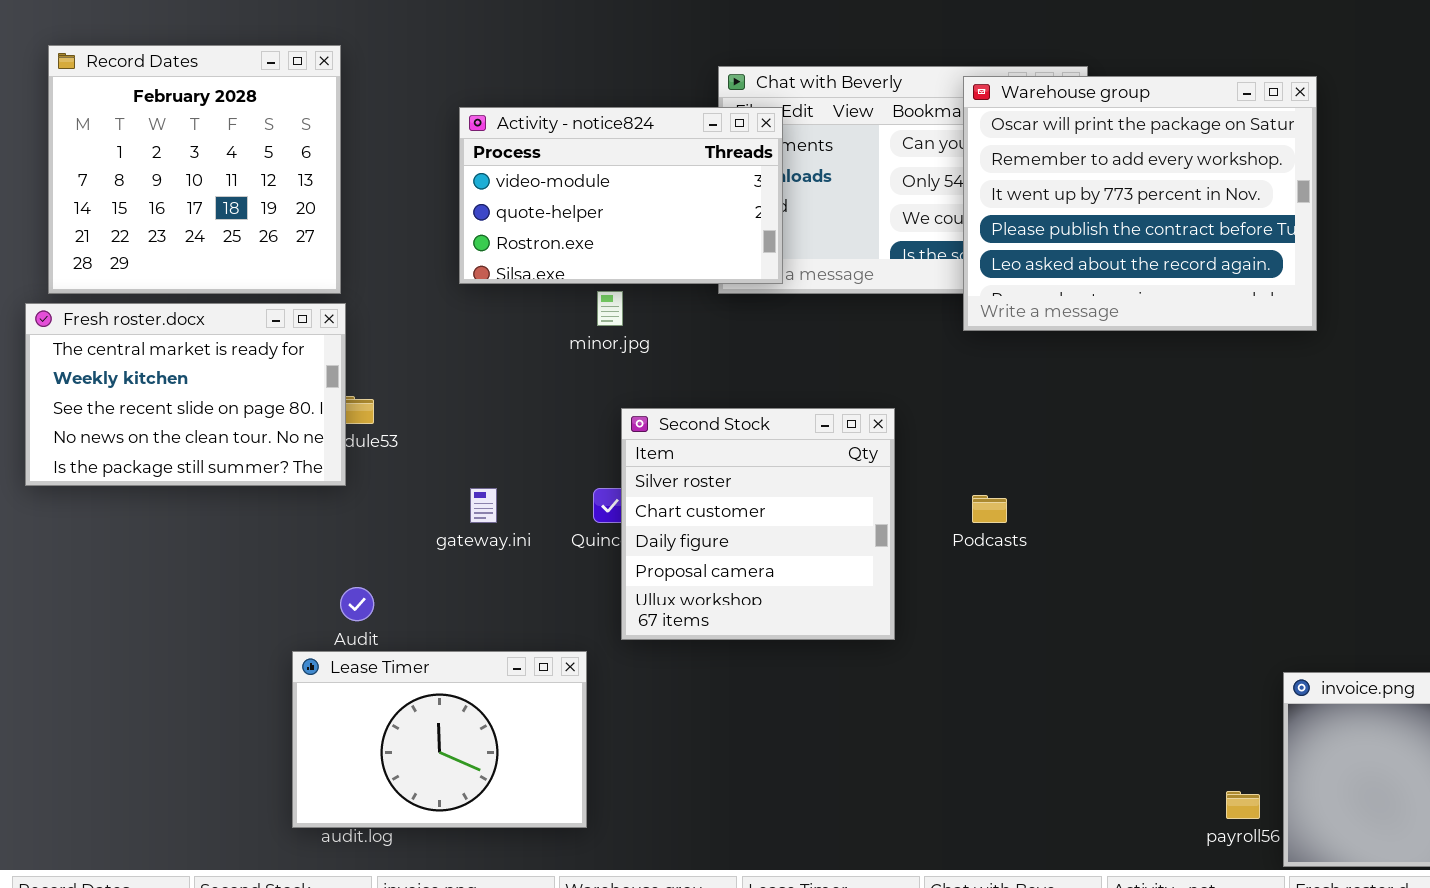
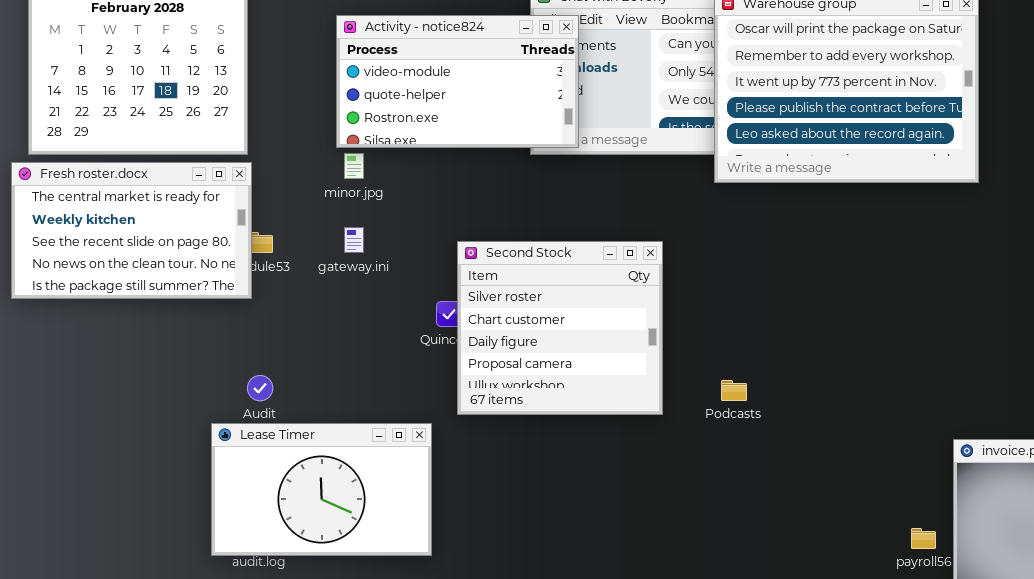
minor.jpg: [597,291,623,326] -> [344,153,364,179], moved
gateway.ini: [470,488,497,523] -> [344,227,364,253], moved
Podcasts: [972,495,1007,523] -> [721,380,747,401], moved

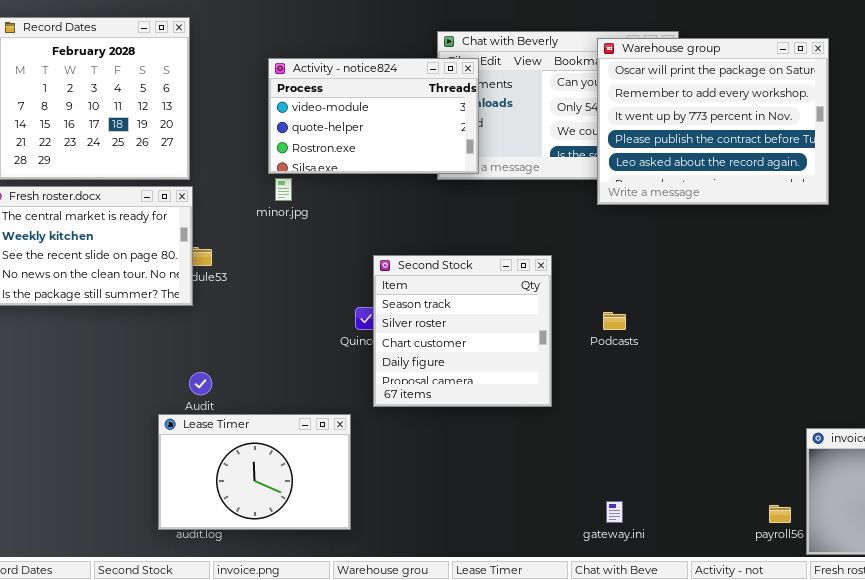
gateway.ini: [344,227,364,253] -> [606,501,623,523], moved
Second Stock: [457,241,663,415] -> [373,255,552,407], scrolled up 1 row
Podcasts: [721,380,747,401] -> [603,312,626,330], moved

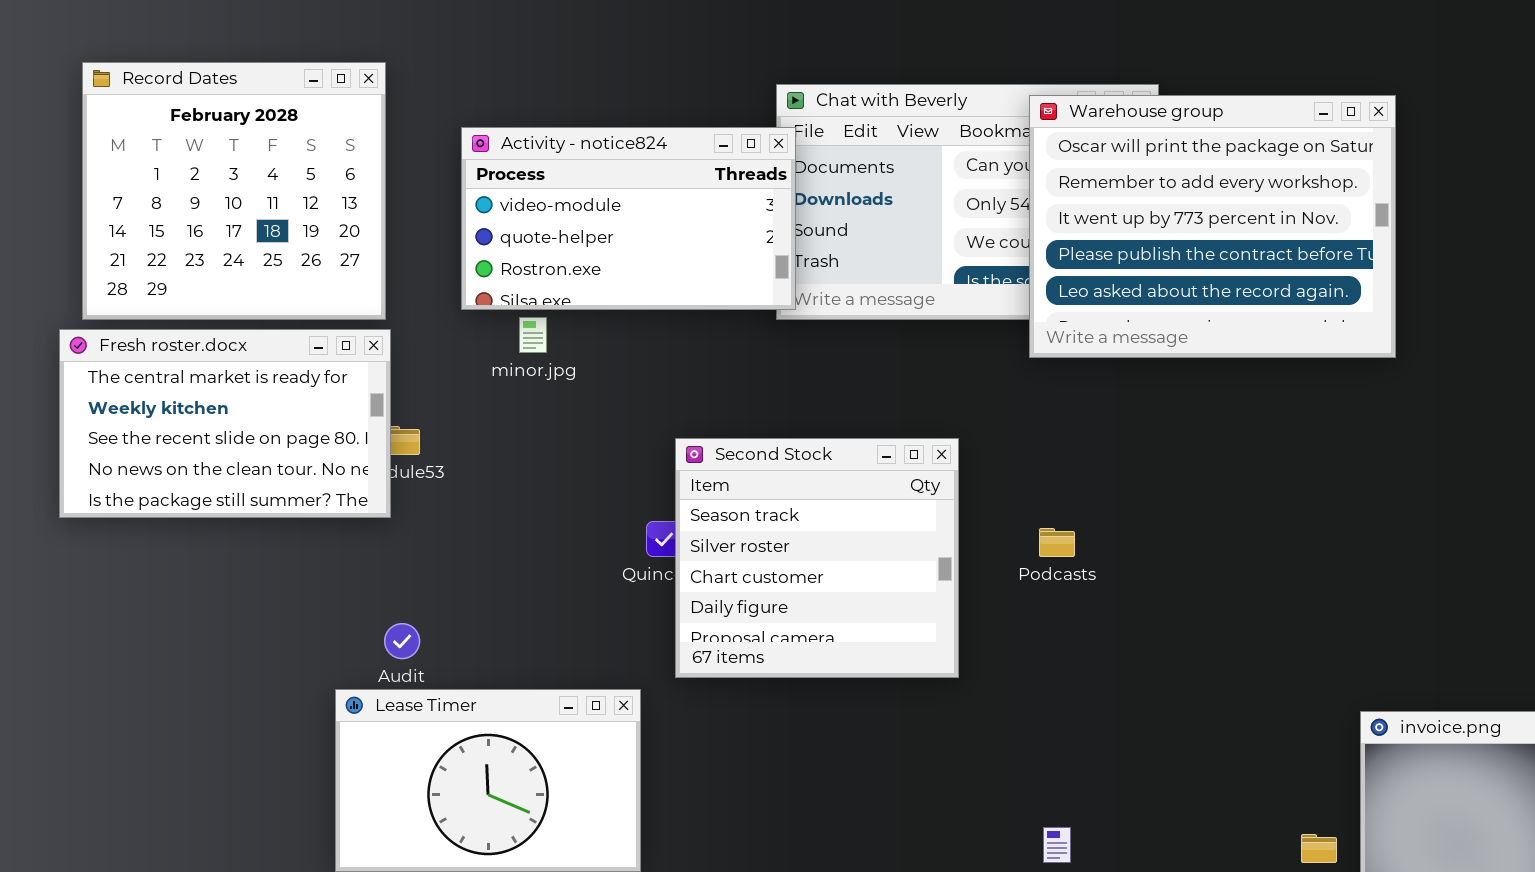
Activity - notice824: [268,58,479,174] -> [461,127,796,310], moved

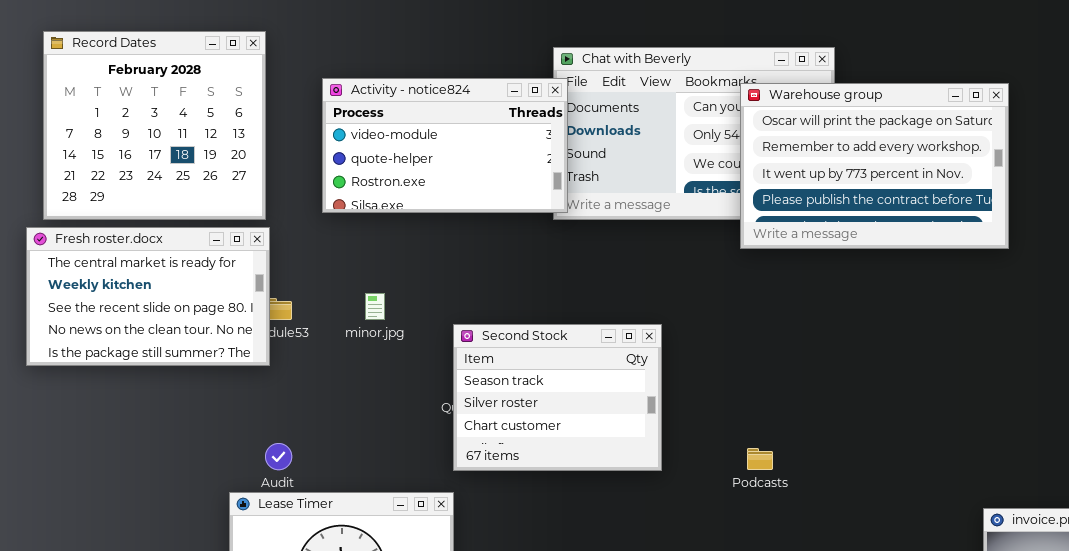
Warehouse group: [1029,95,1396,358] -> [740,83,1009,249], resized
minor.jpg: [519,317,547,353] -> [365,293,385,320], moved
Second Stock: [675,438,959,678] -> [453,324,662,471], moved, resized
Podcasts: [1039,528,1075,557] -> [747,448,773,470], moved

